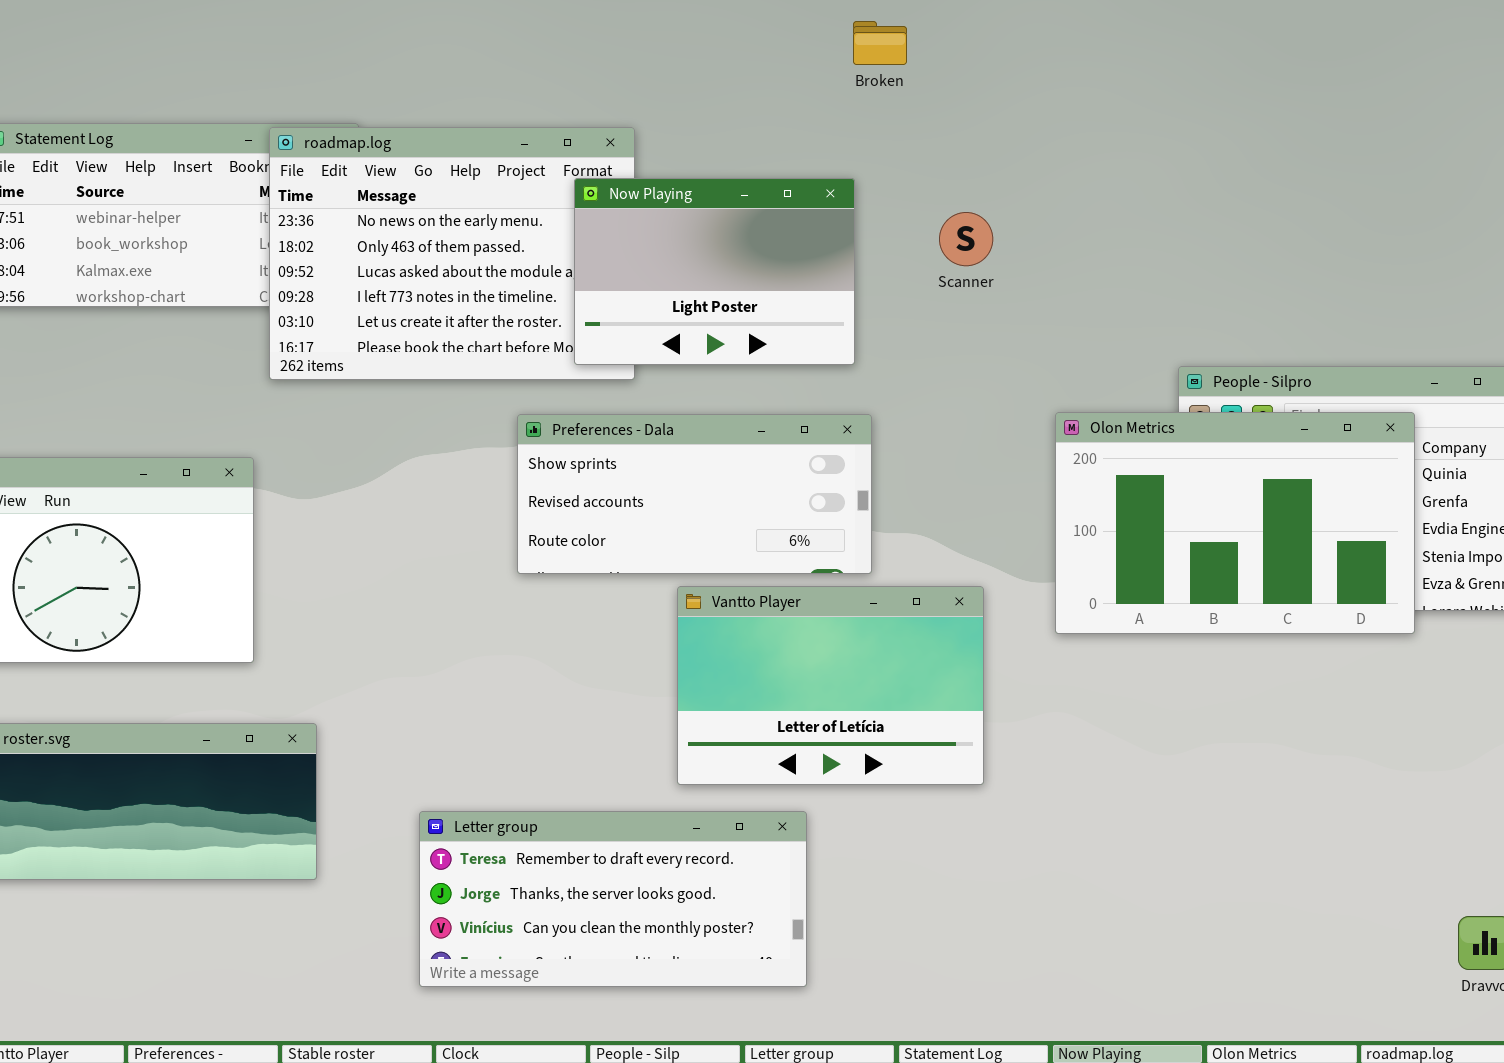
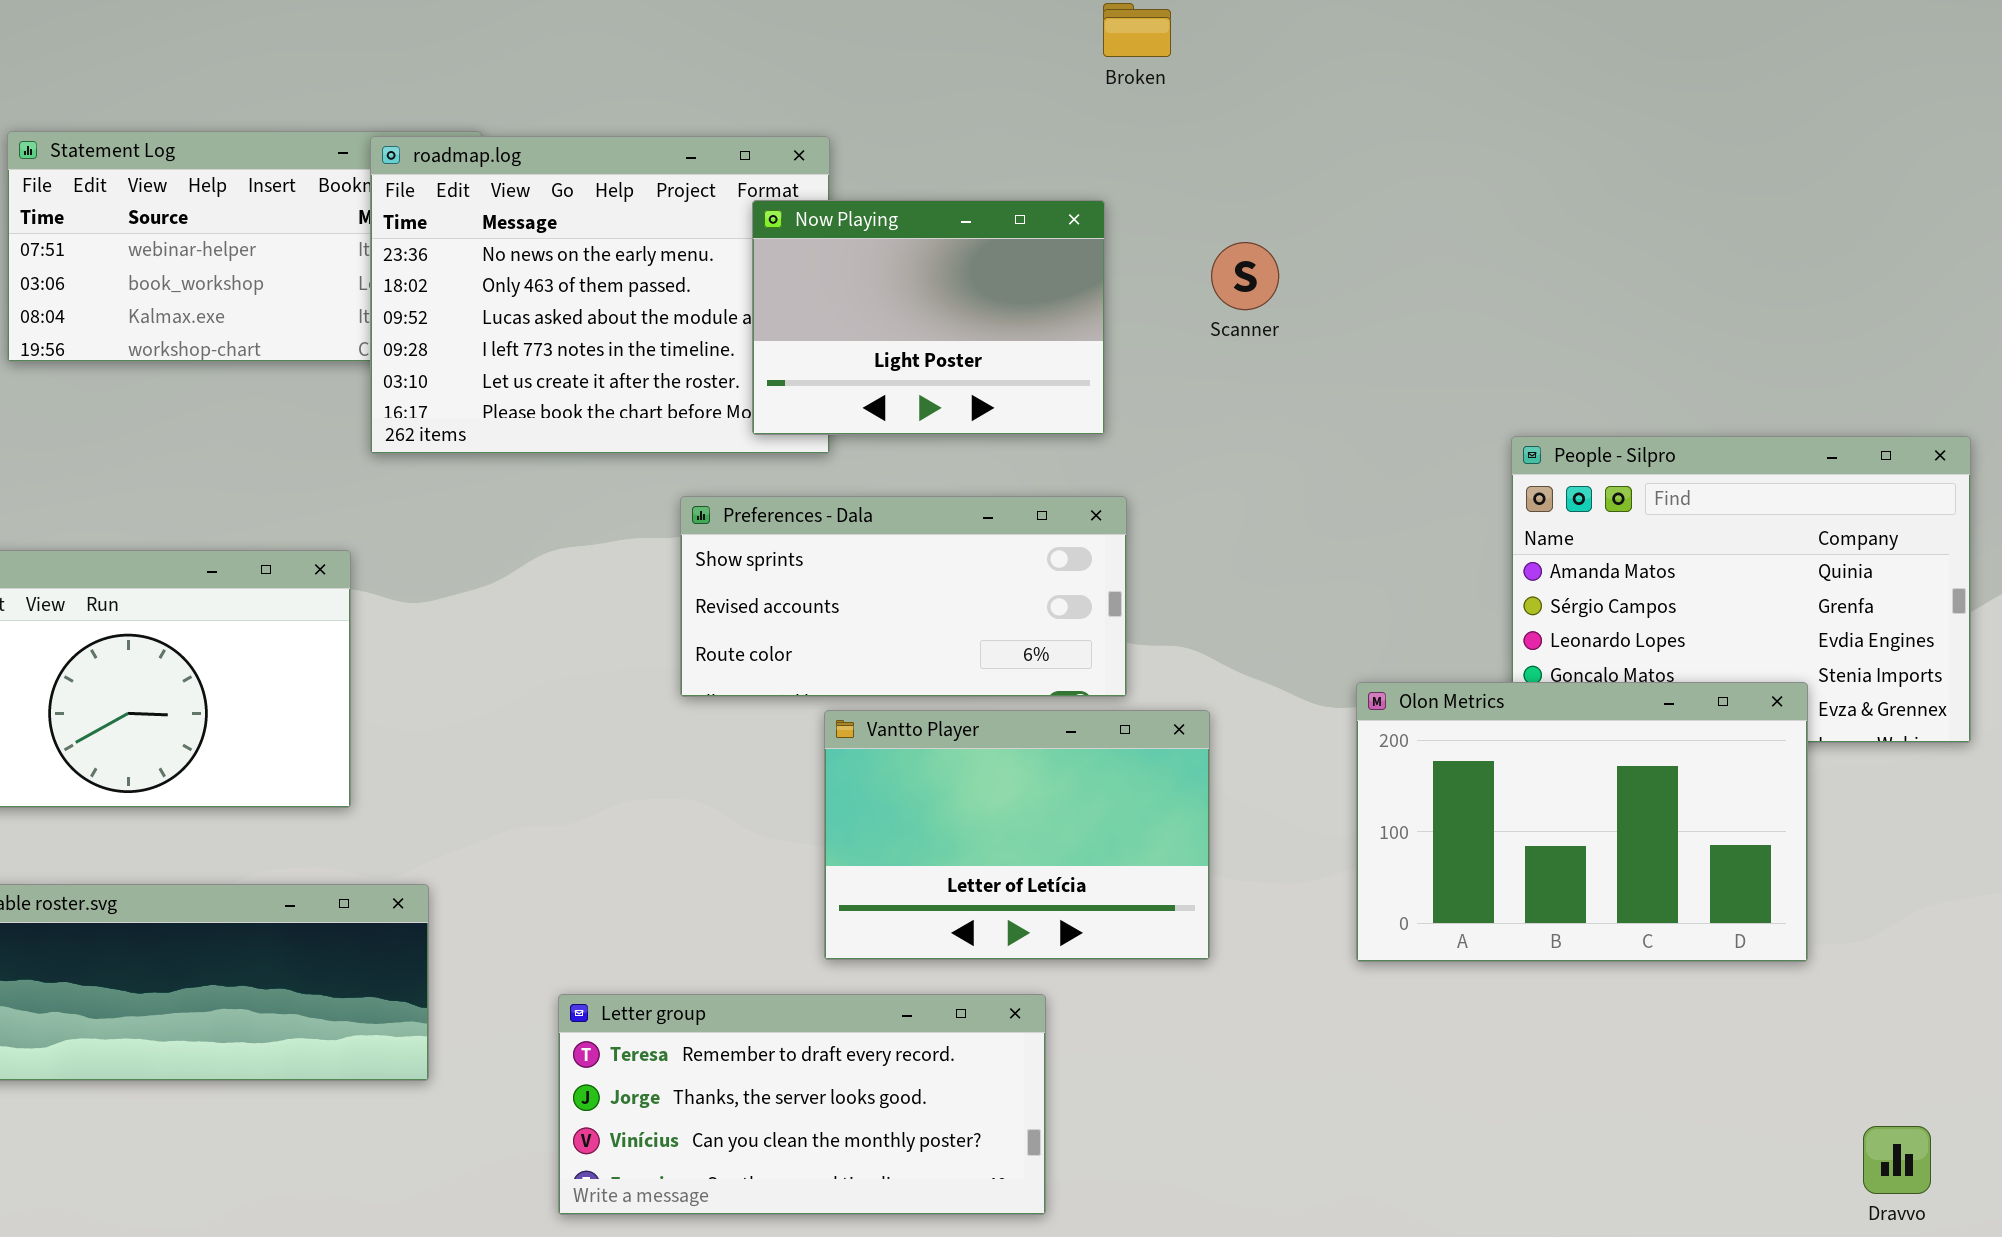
Olon Metrics: [1055,412,1415,634] -> [1356,682,1808,962], moved
Vantto Player: [677,586,984,785] -> [824,710,1210,960], moved

